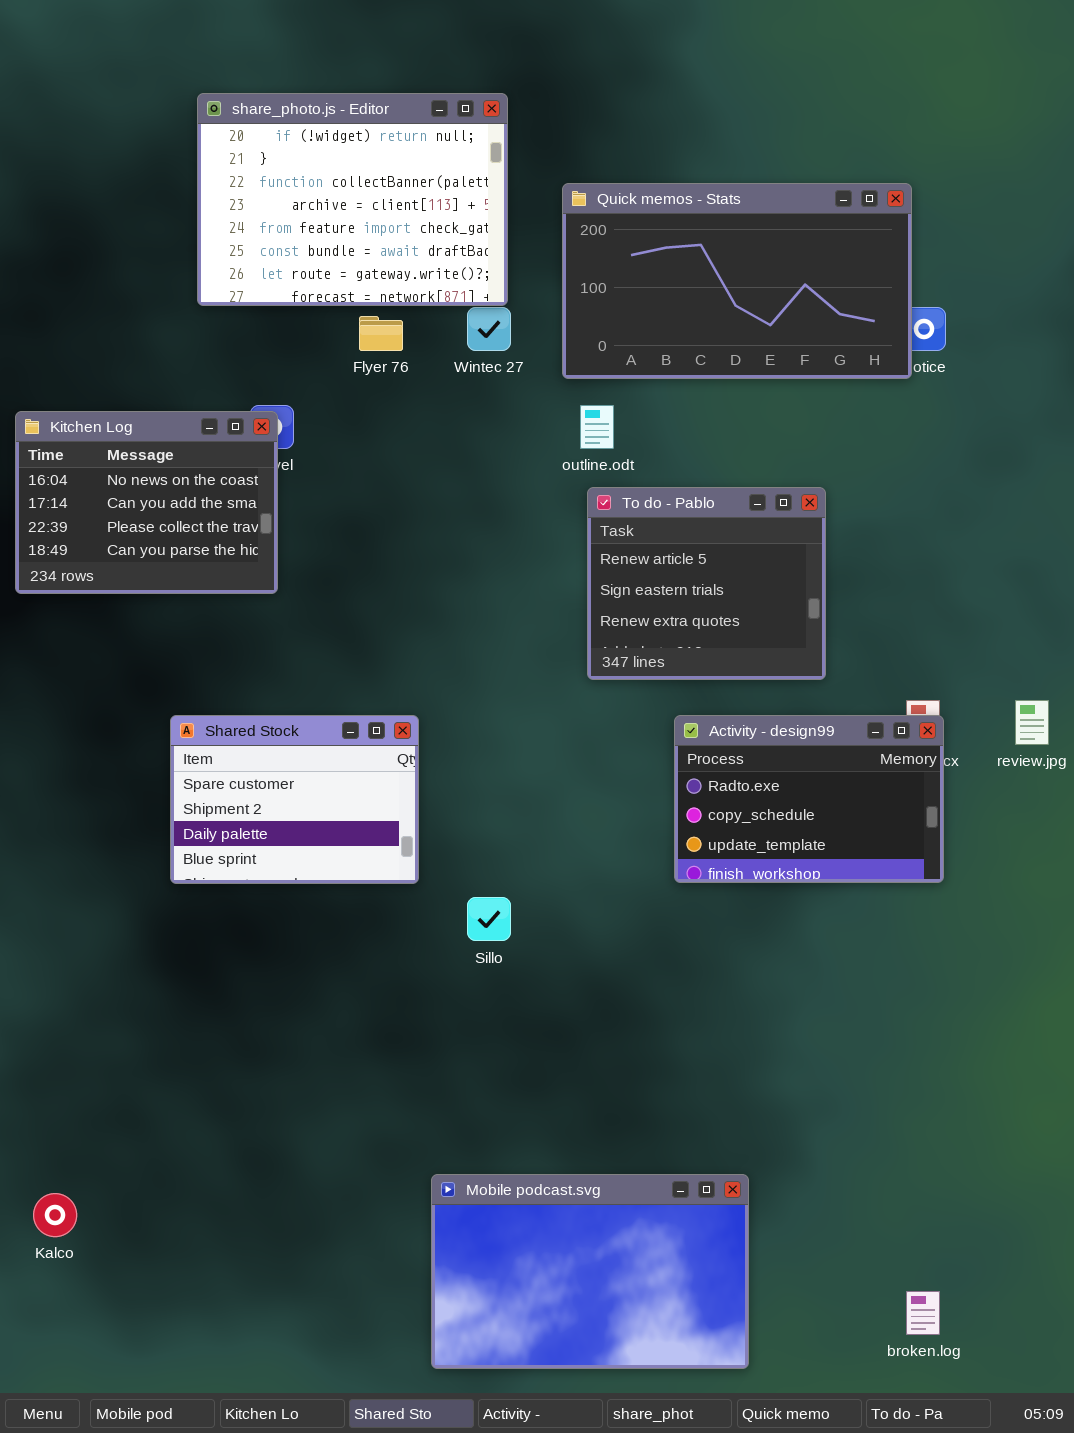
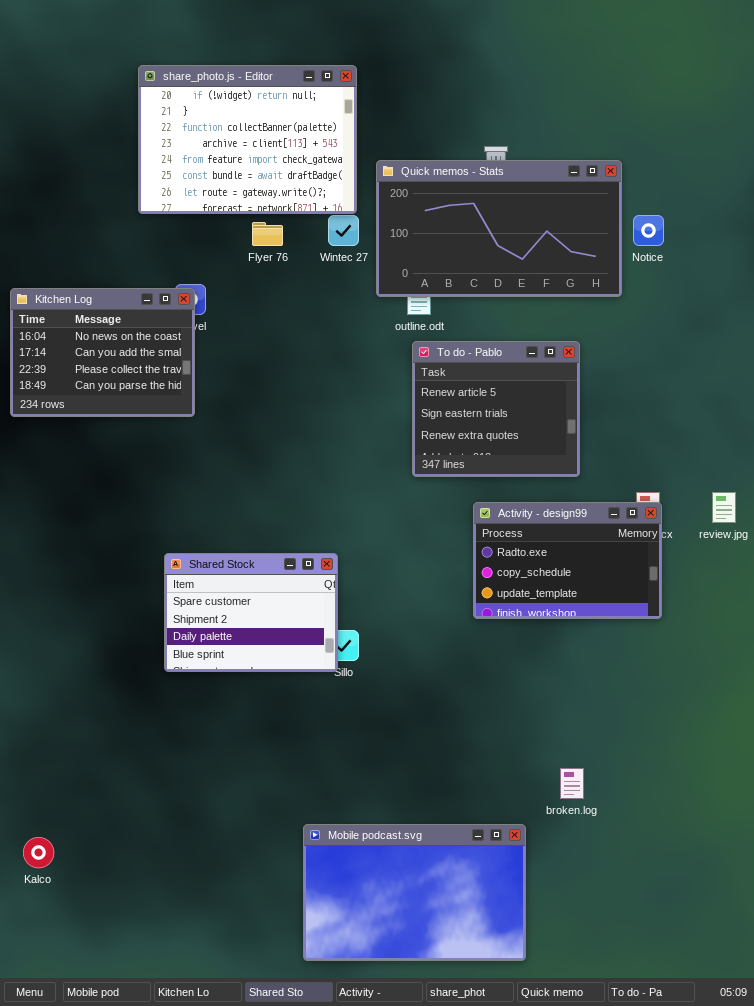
Quick memos - Stats: [562,183,912,379] -> [376,160,622,297], moved
Shared Stock: [170,715,419,884] -> [164,553,338,672], moved
broken.log: [906,1291,940,1335] -> [560,768,584,799], moved

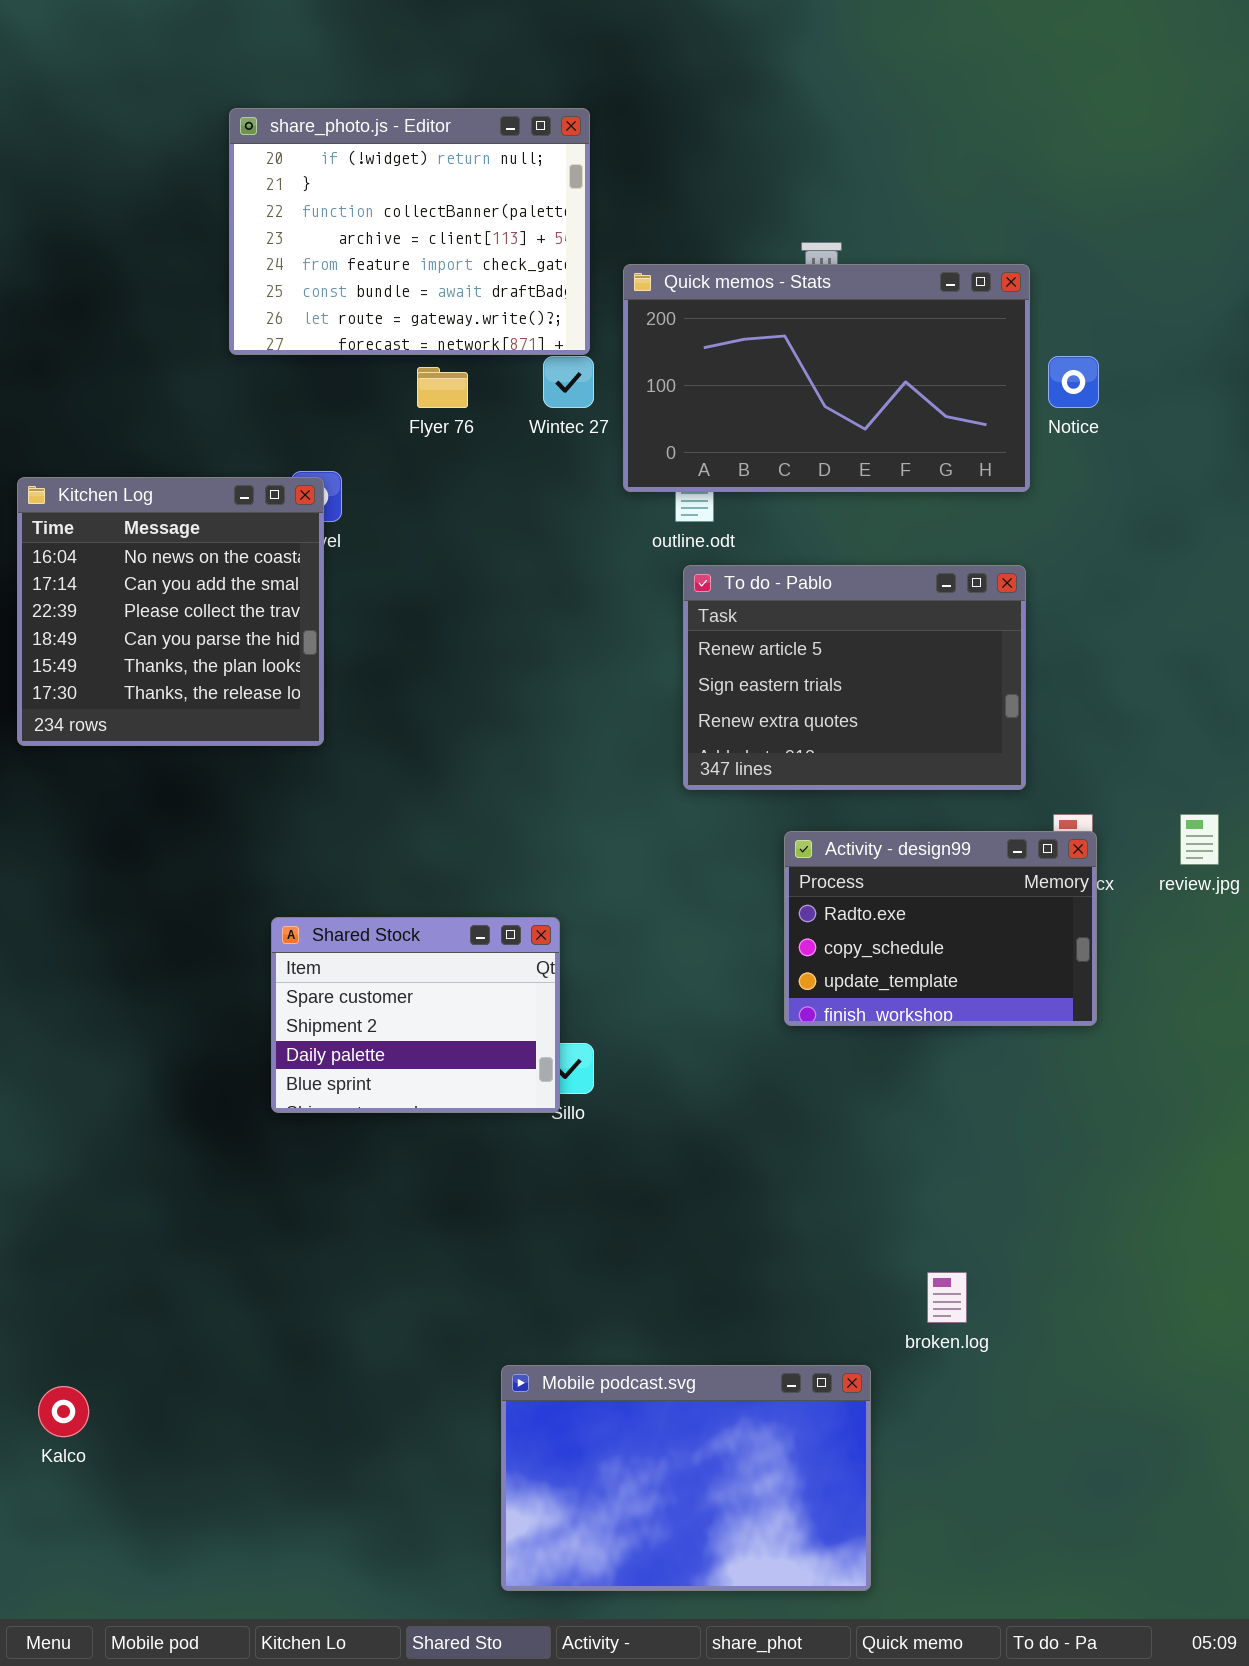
Kitchen Log: [10,288,195,417] -> [17,477,324,746], resized
To do - Pablo: [412,341,580,477] -> [683,565,1026,790], resized

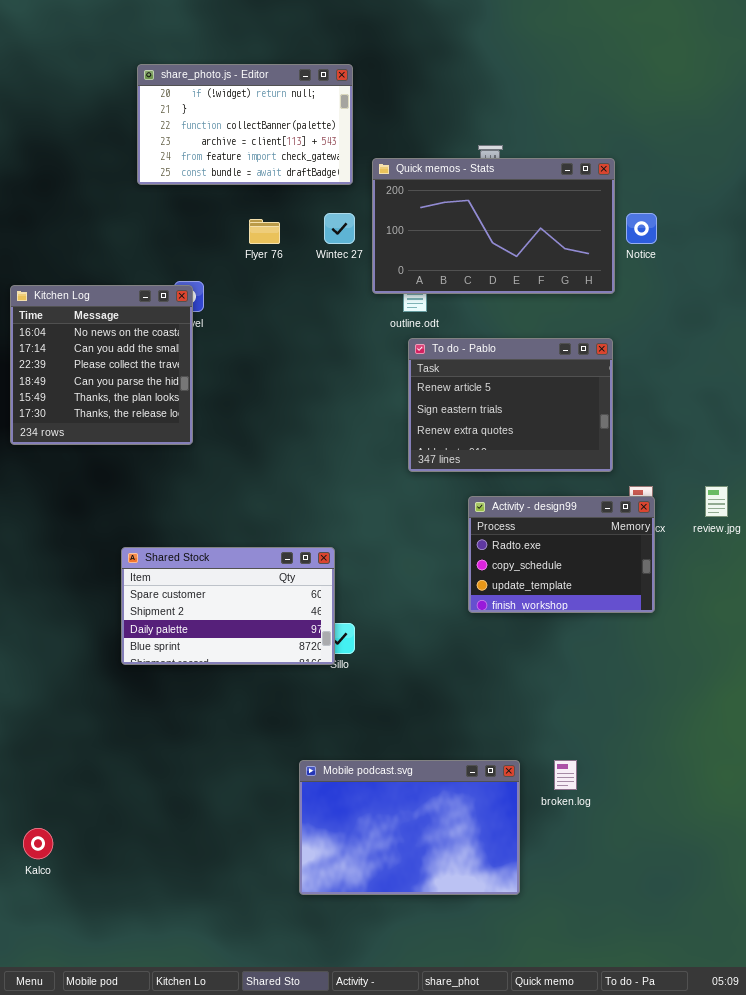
share_photo.js - Editor: [229,108,590,355] -> [137,64,353,185], resized
Shared Stock: [271,917,560,1113] -> [121,547,335,665], resized
Mobile podcast.svg: [501,1365,871,1591] -> [299,760,520,895], moved

